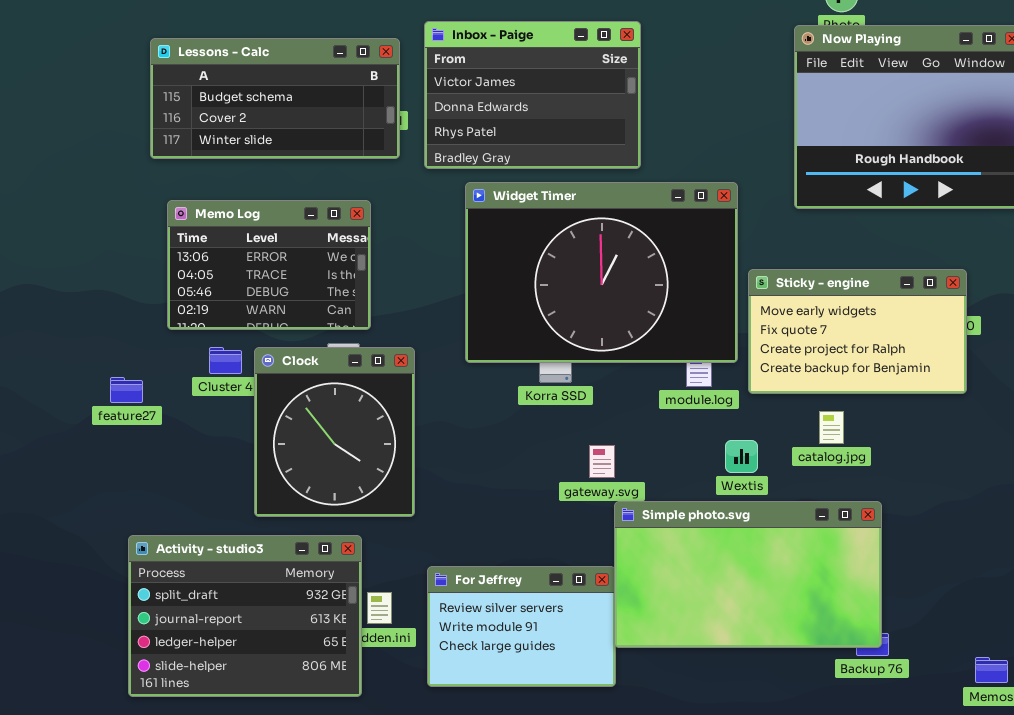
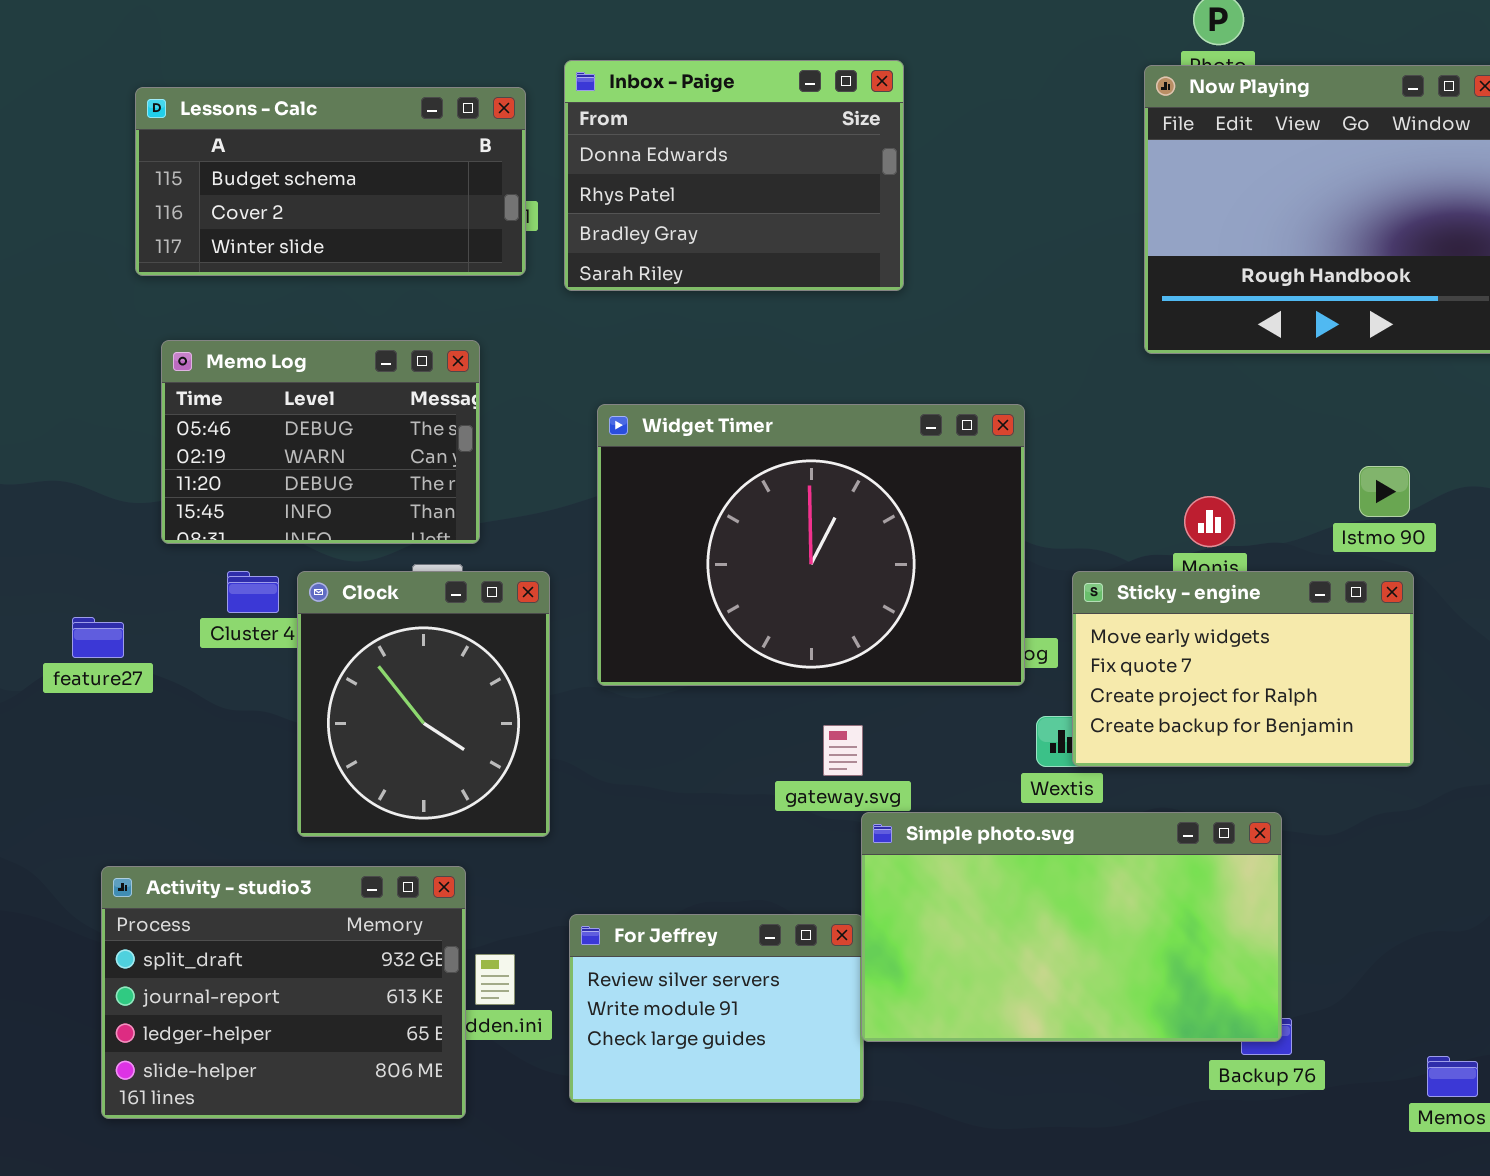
Inbox - Paige: [424,21,641,169] -> [564,60,904,291], scrolled down 1 row
Widget Timer: [465,182,738,363] -> [597,404,1025,686], moved
Memo Log: [167,200,371,330] -> [161,340,480,544], scrolled down 2 rows
Sticky - engine: [748,269,967,394] -> [1072,571,1414,767], moved

